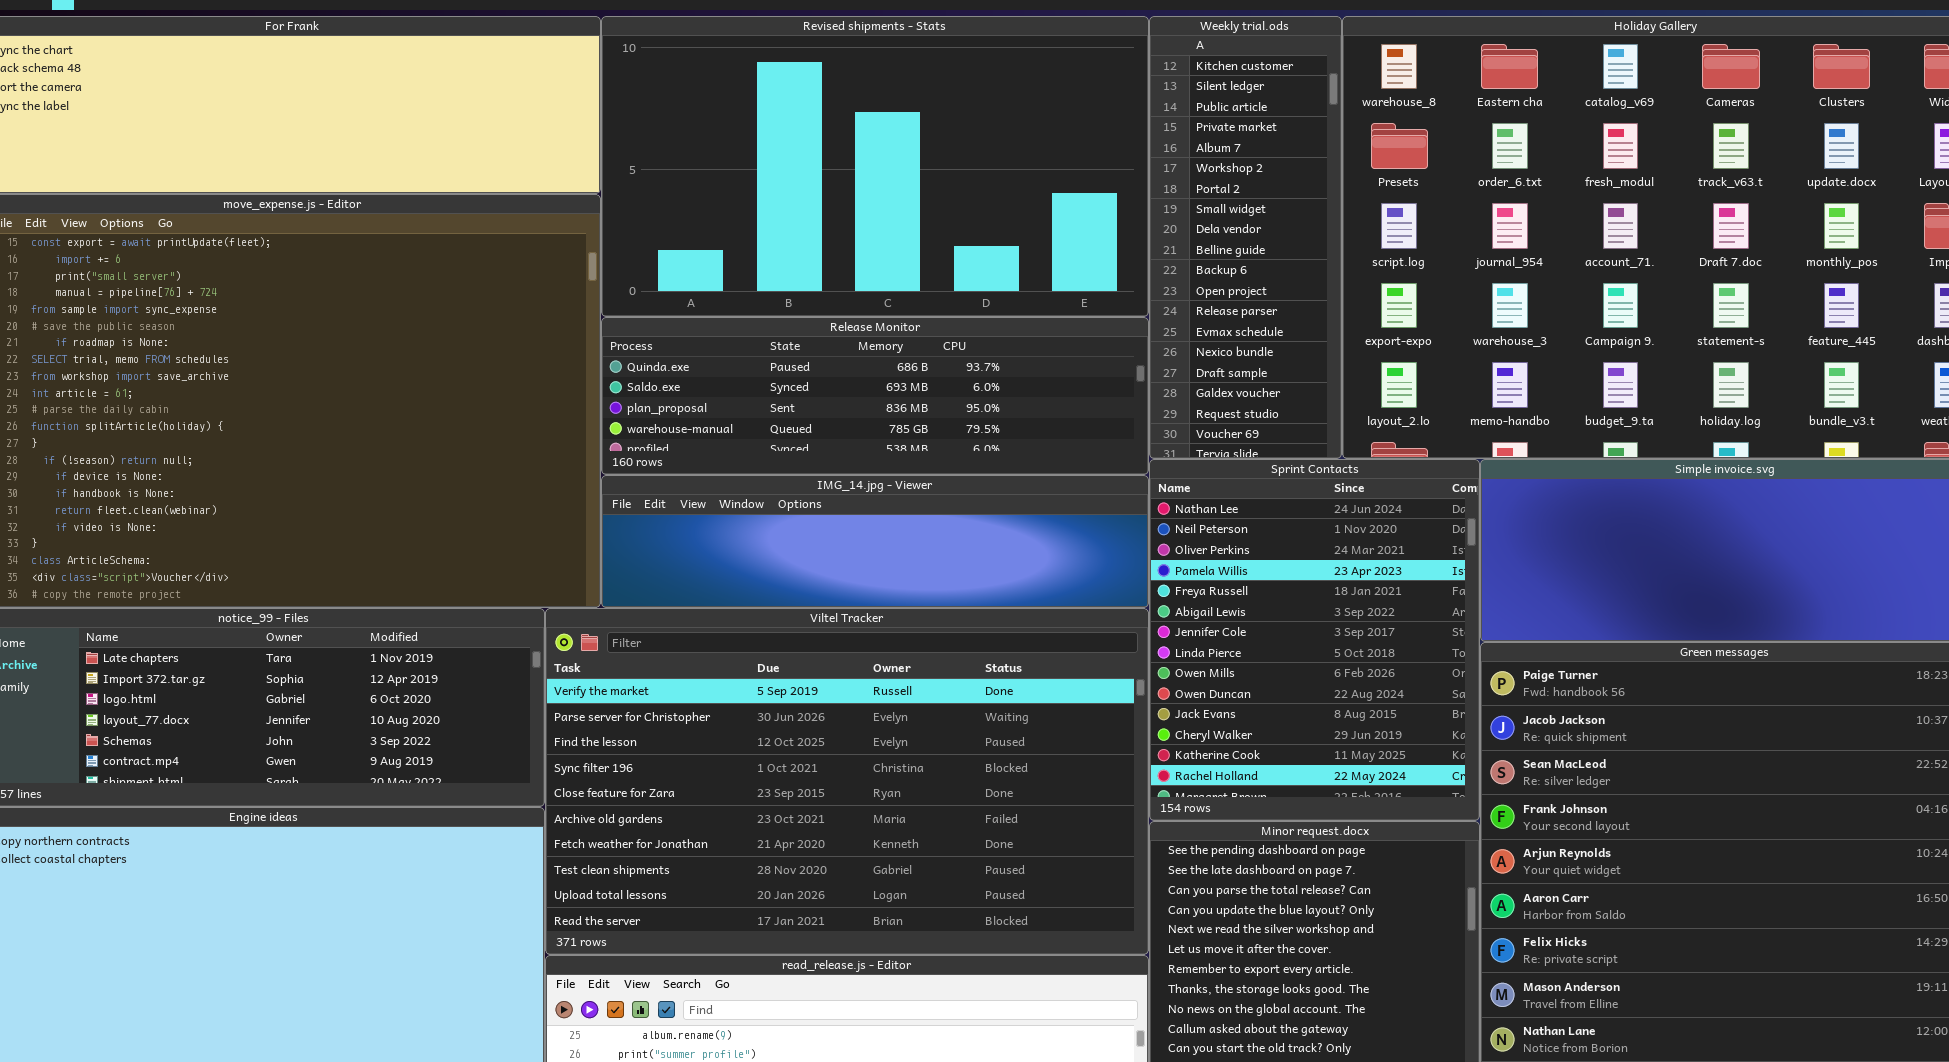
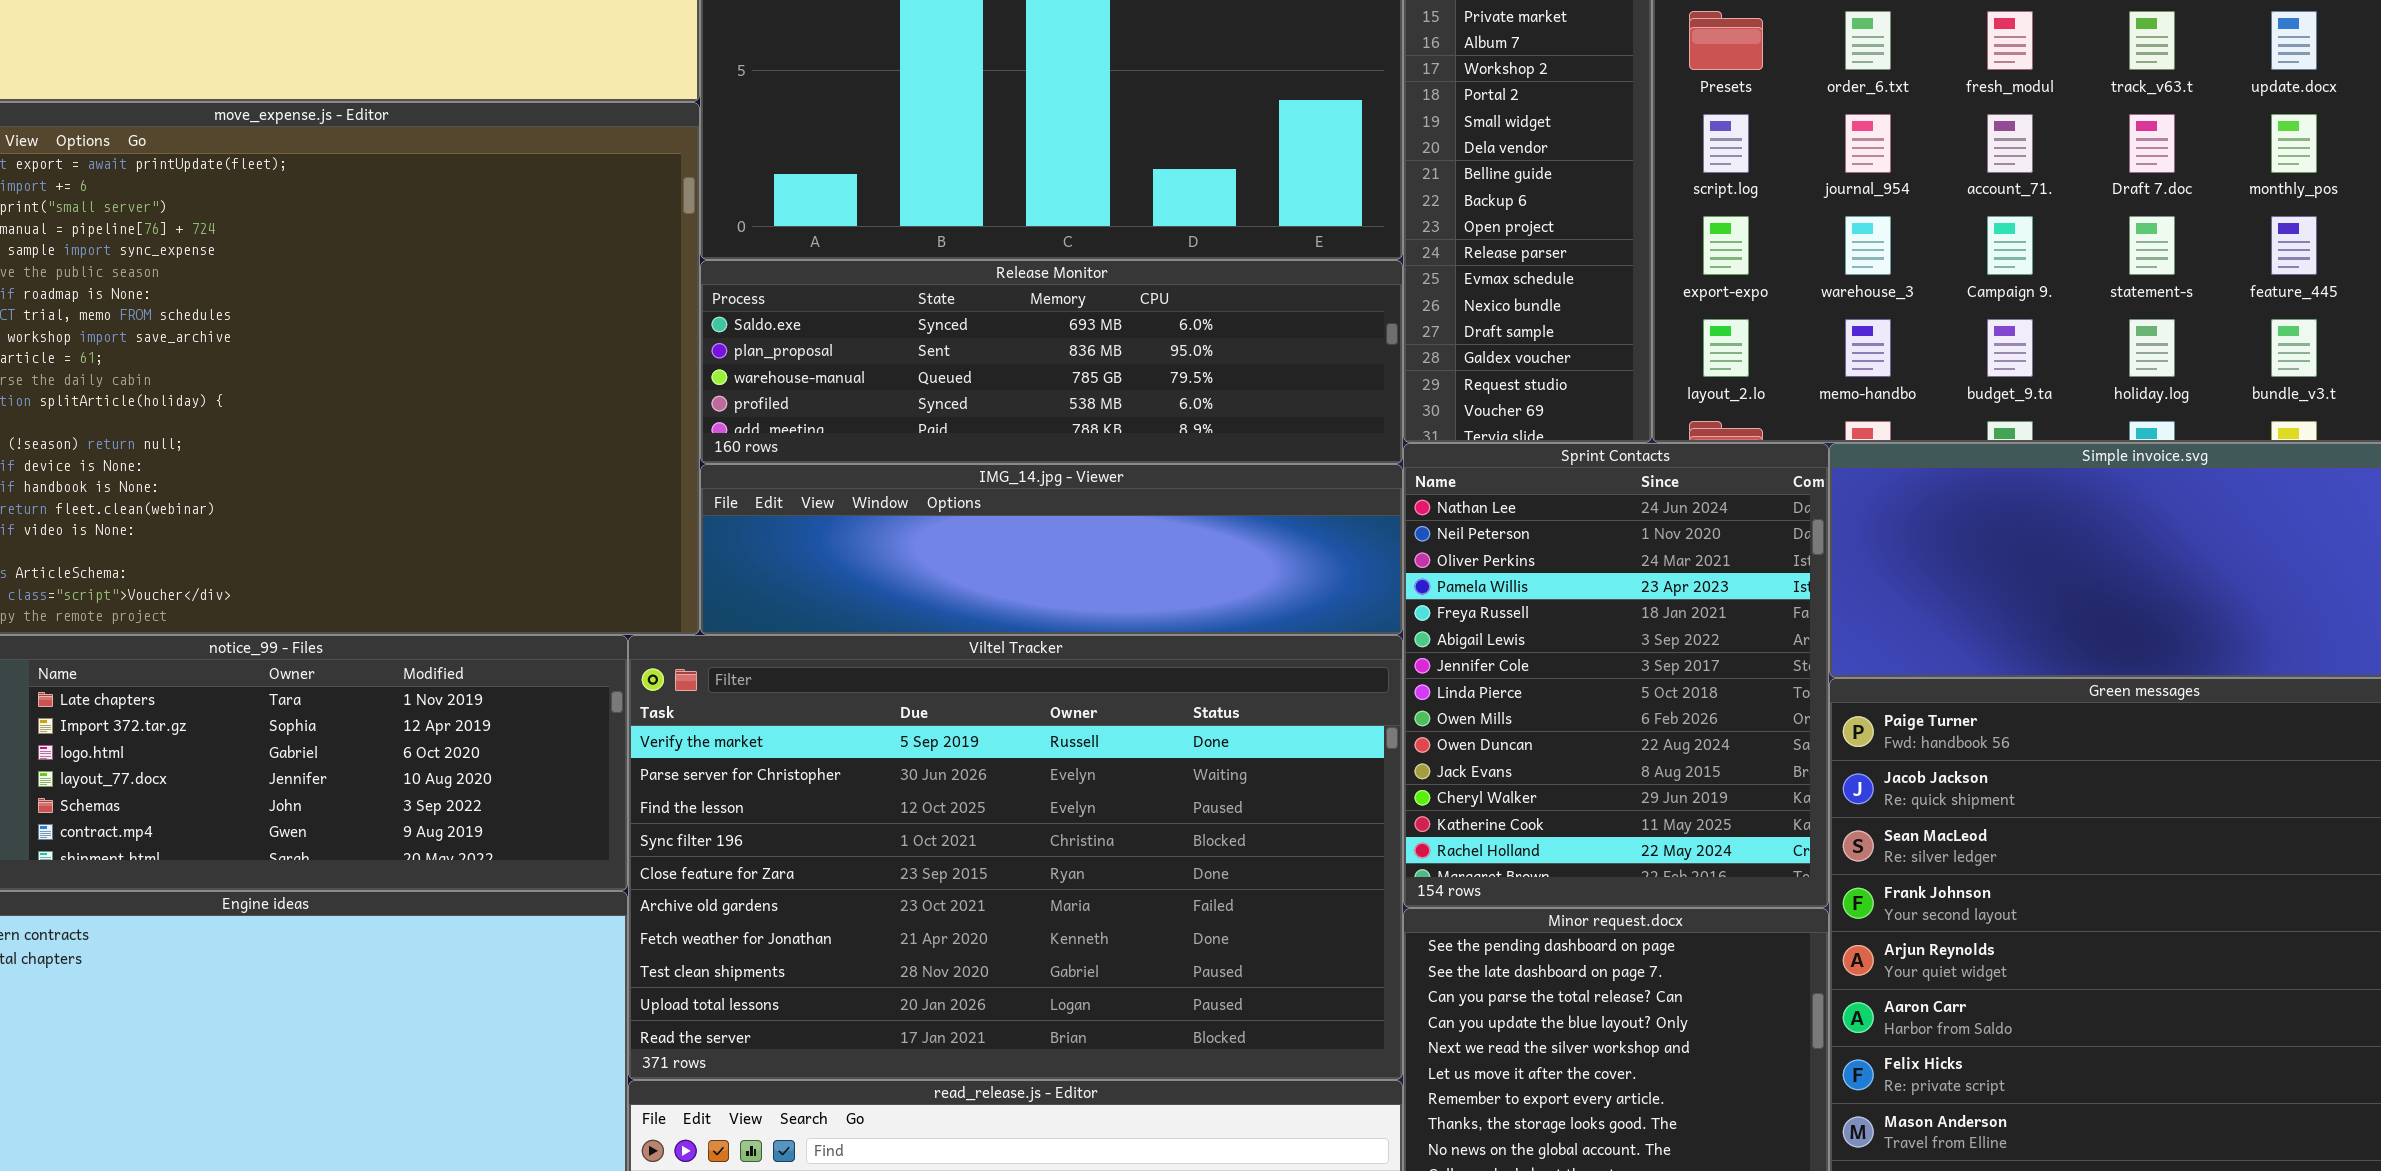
Release Monitor: [601,317,1149,475] -> [700,260,1403,464], scrolled down 1 row

